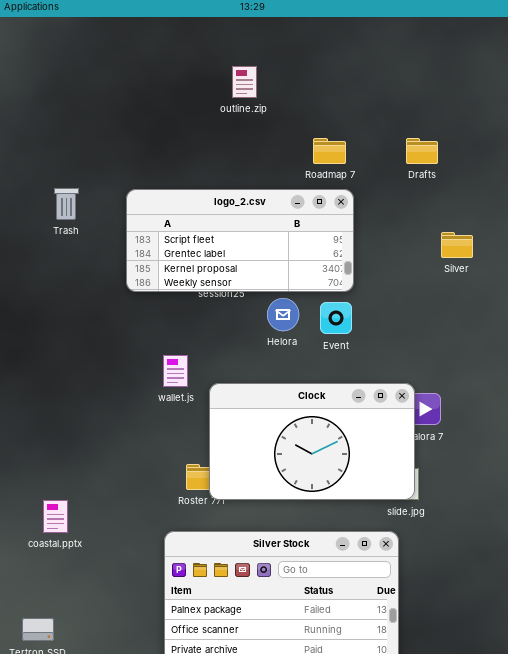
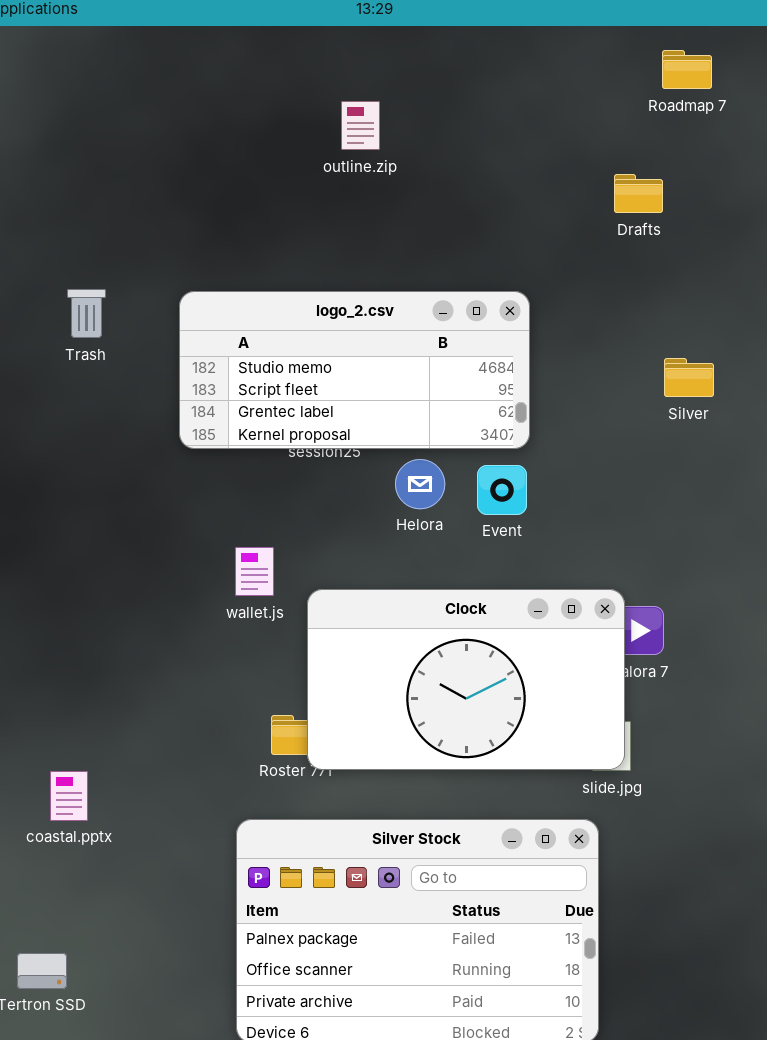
Roadmap 7: [313,138,346,164] -> [662,50,712,89], moved
Drafts: [406,138,438,164] -> [614,174,663,213], moved
logo_2.csv: [126,189,354,292] -> [179,291,530,449], scrolled up 1 row

